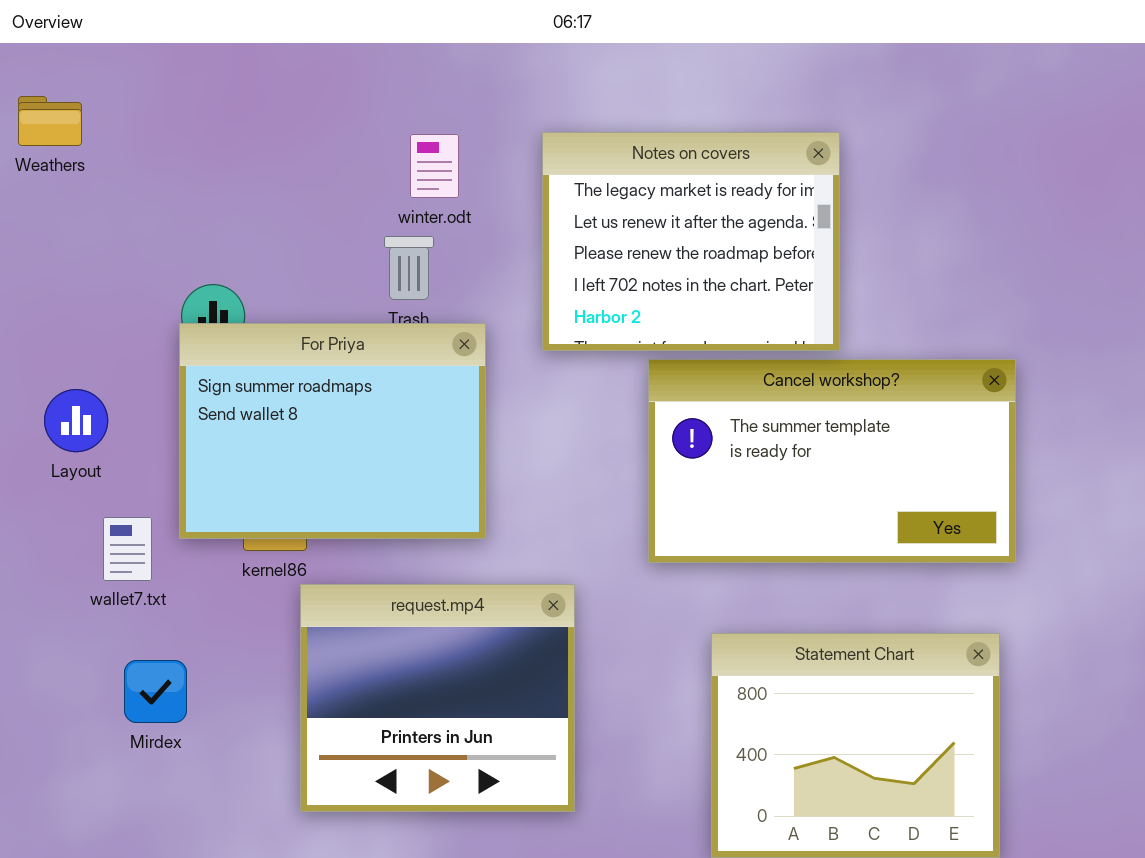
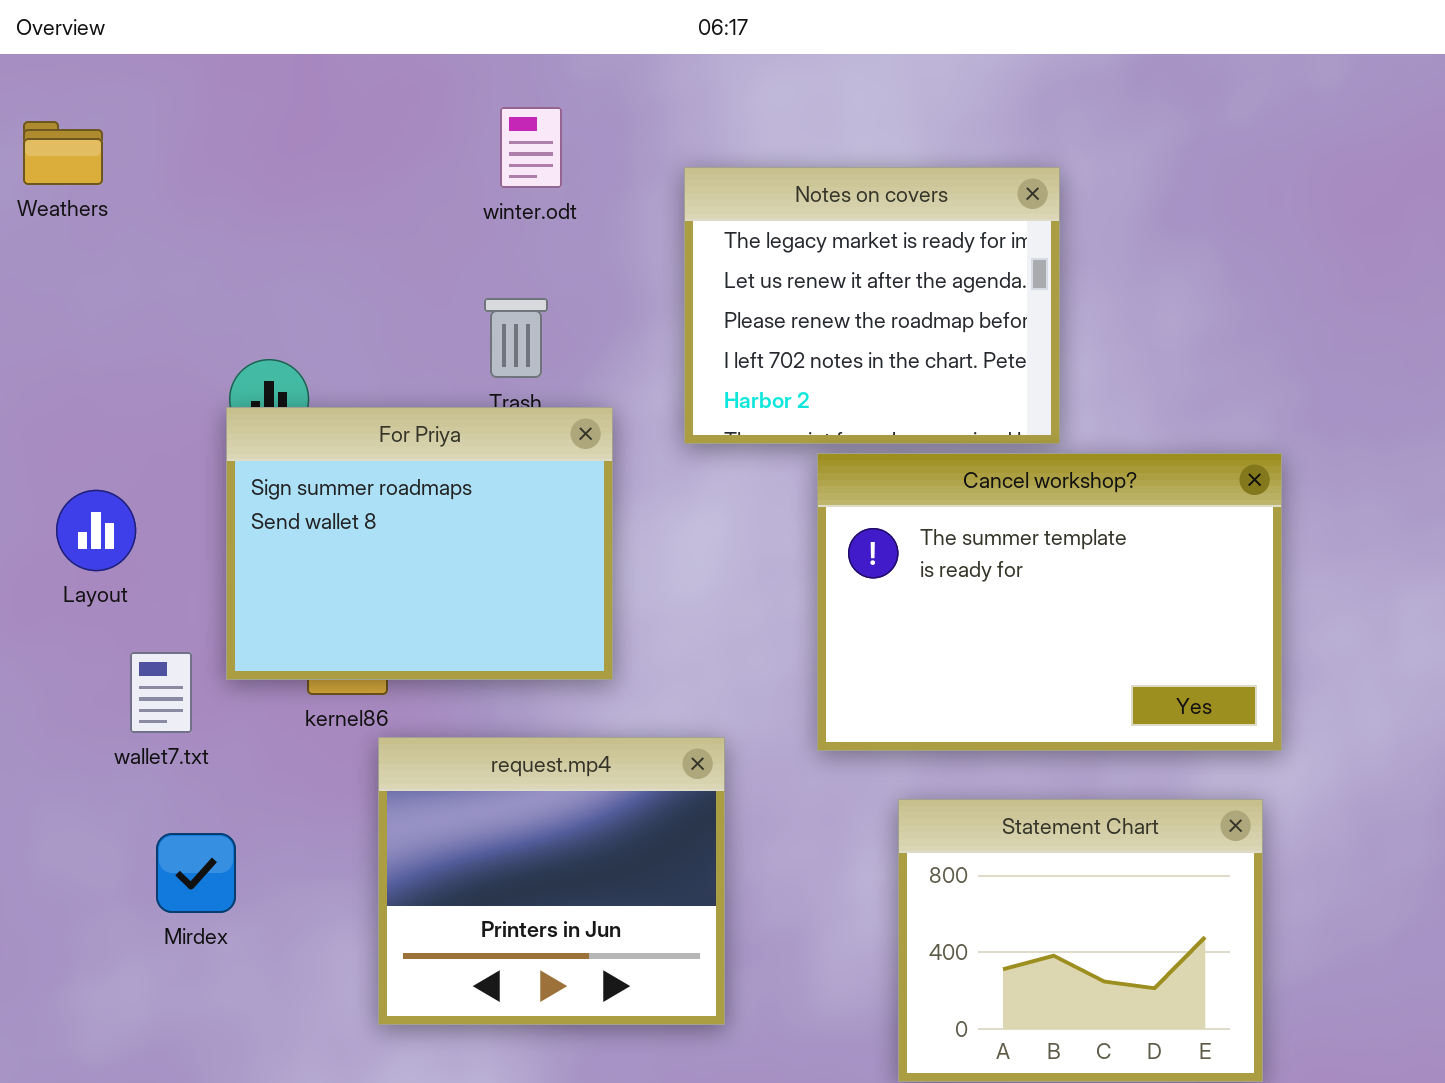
winter.odt: [410,134,459,198] -> [500,107,562,188], moved
Cancel workshop?: [648,359,1016,563] -> [817,453,1282,751], resized

